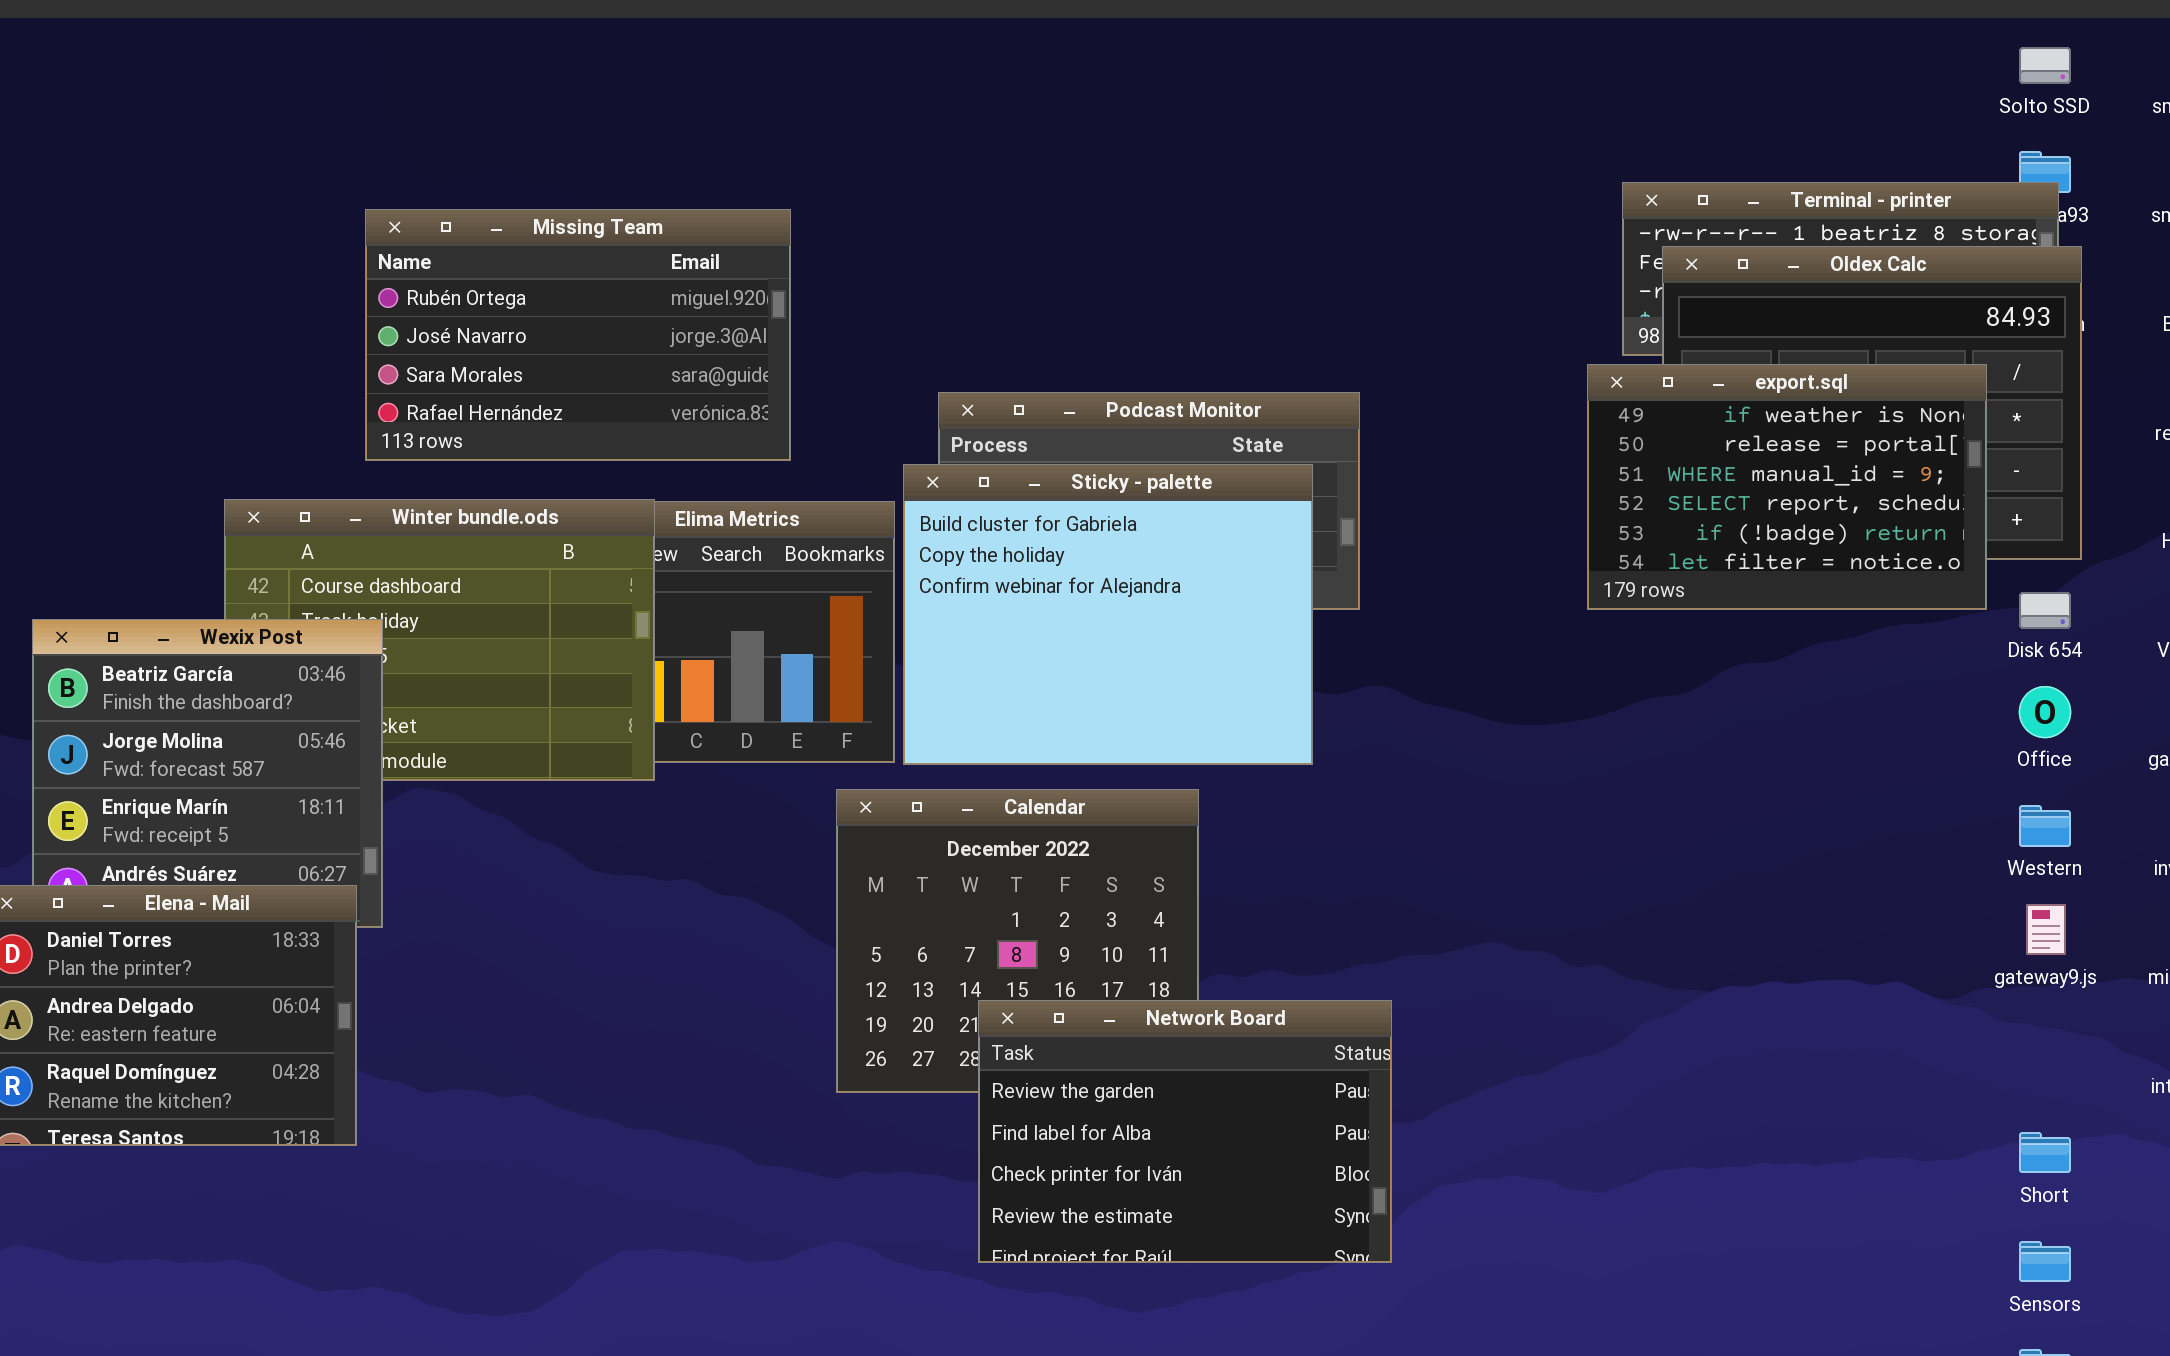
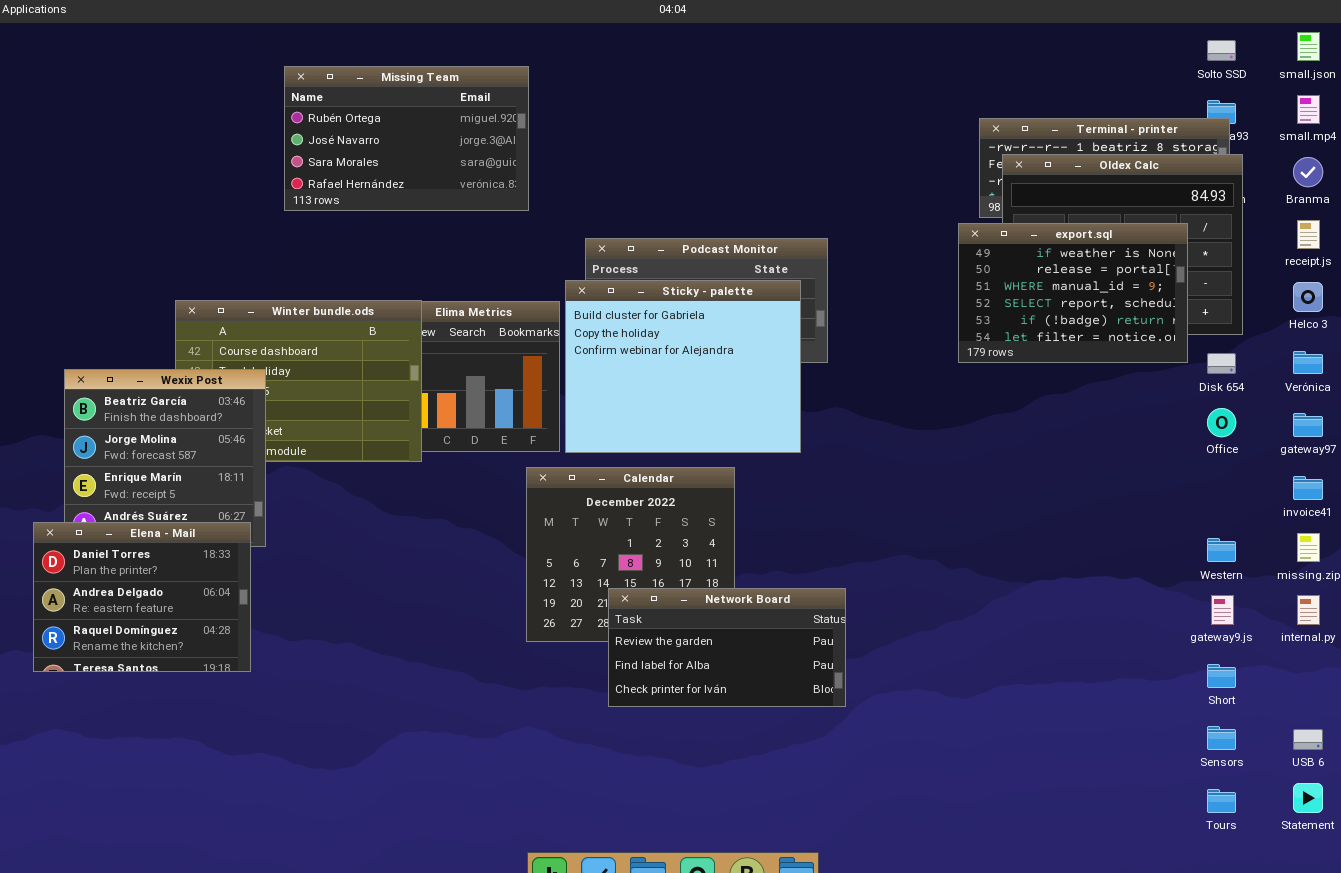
Missing Team: [365,209,791,461] -> [284,66,529,211], moved
Western: [2019,805,2071,847] -> [1207,538,1236,562], moved
gateway9.js: [2026,904,2066,955] -> [1211,595,1234,625], moved
Network Board: [978,1000,1392,1263] -> [608,588,846,707], resized

